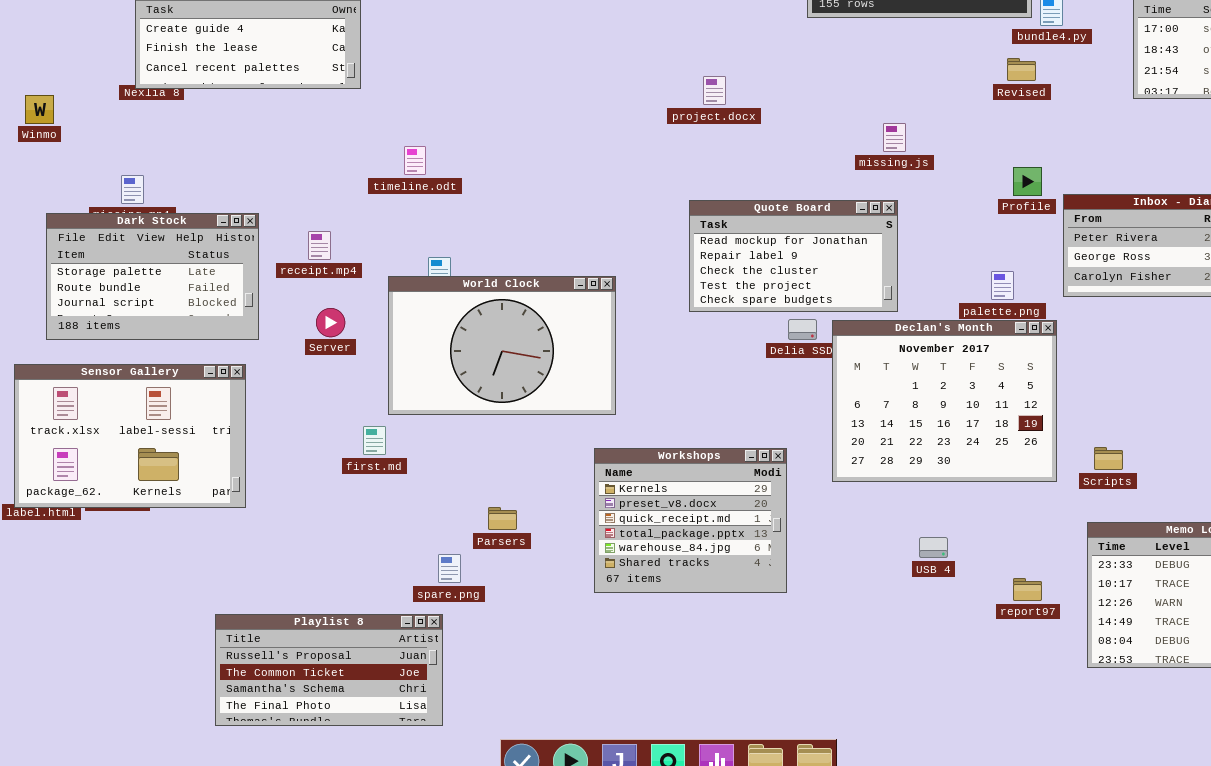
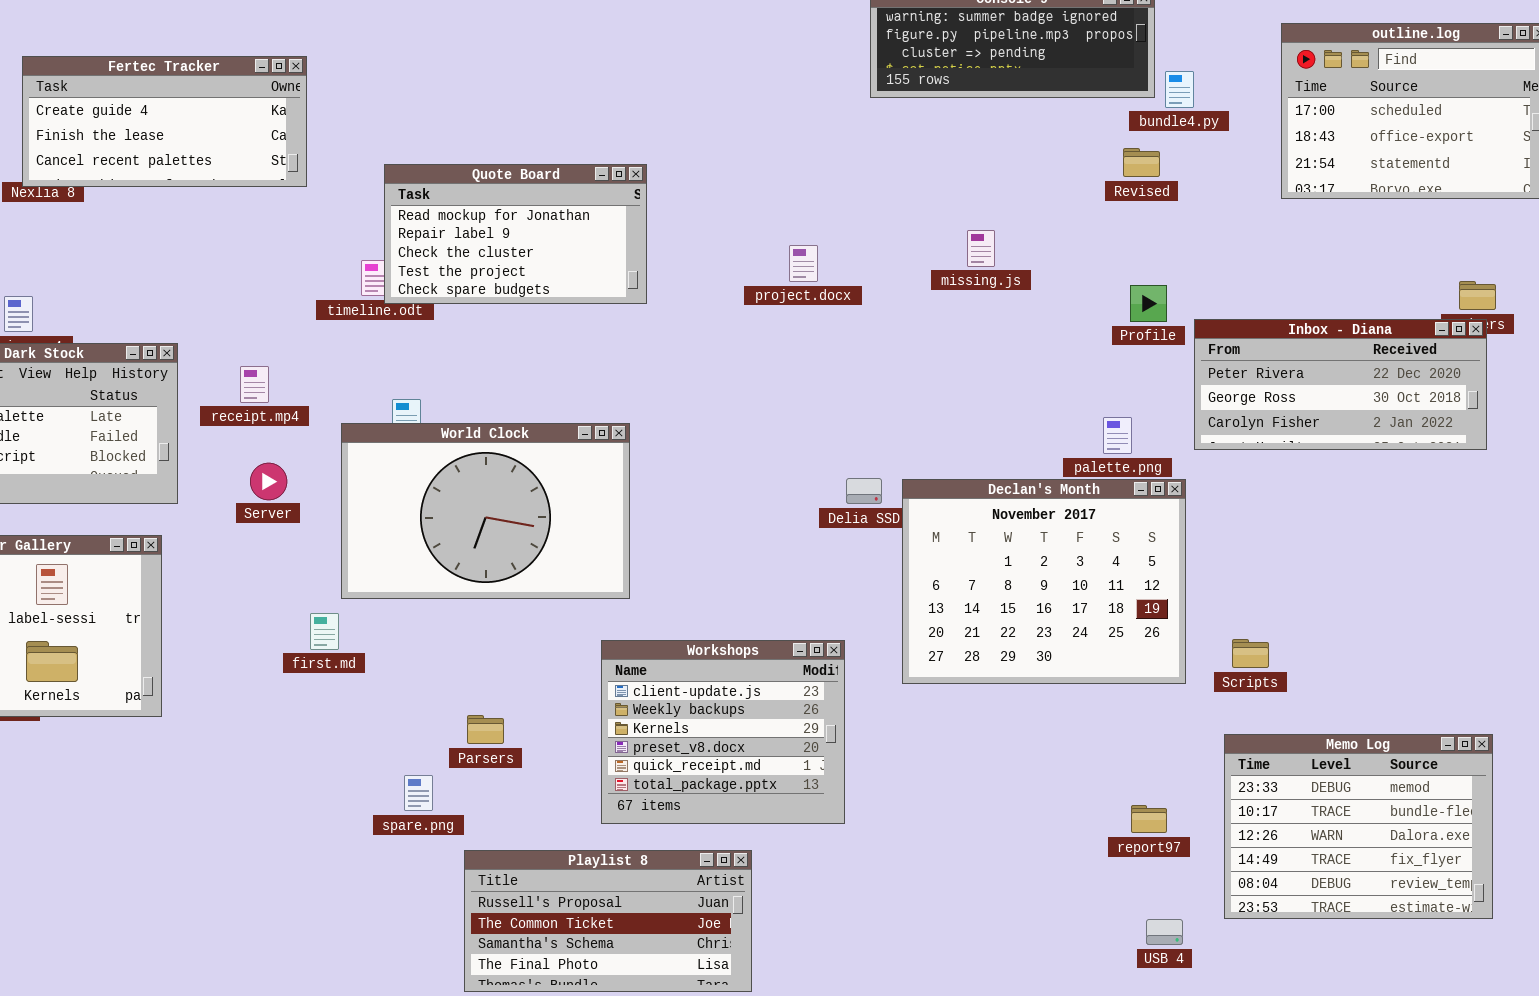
project.docx: [703,76,726,105] -> [789,245,818,282], moved
Quote Board: [689,200,898,312] -> [384,164,647,304], moved
Workshops: [594,448,787,593] -> [601,640,845,824], scrolled up 2 rows
USB 4: [919,537,948,558] -> [1146,919,1183,945], moved
Playlist 8: [215,614,443,726] -> [464,850,752,992], moved

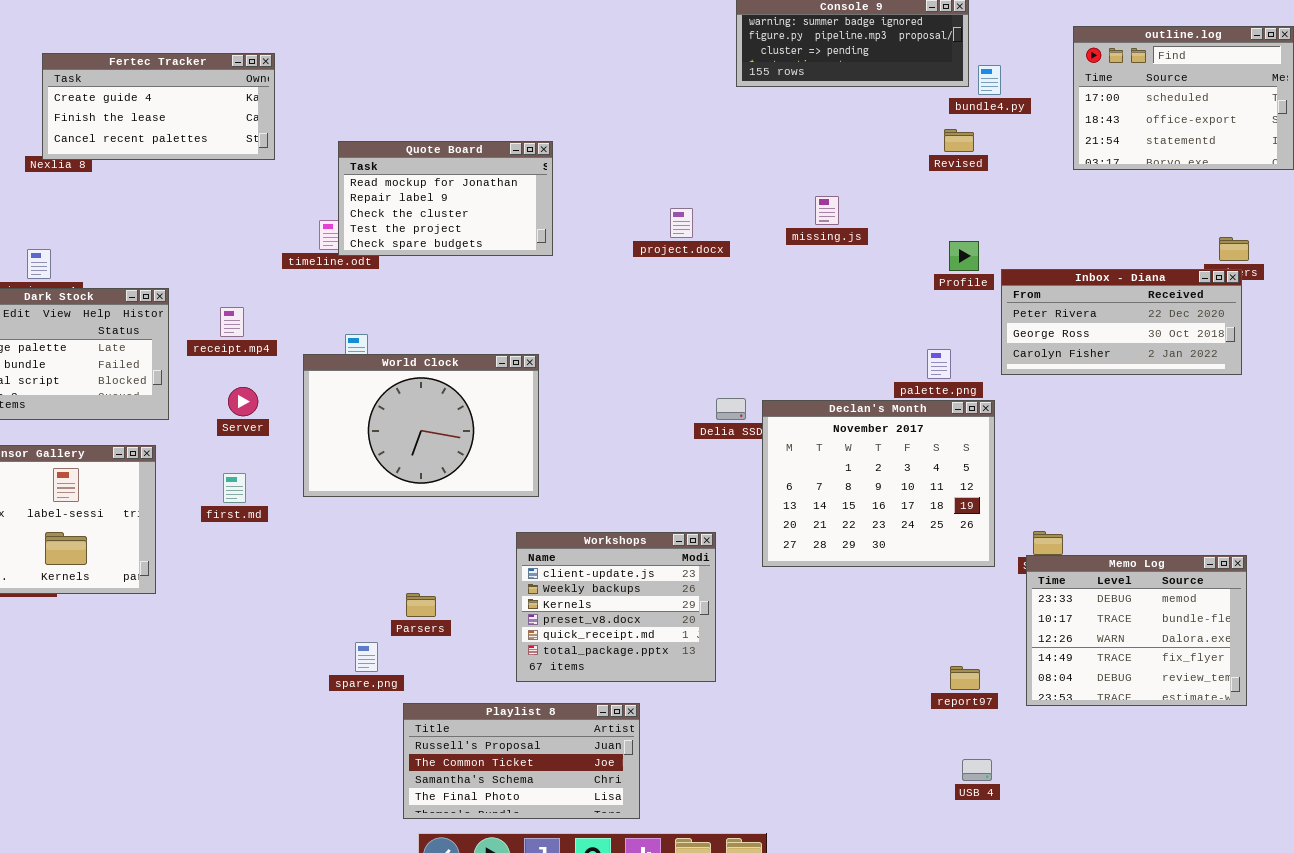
first.md: [310,613,339,650] -> [223,473,246,503], moved
Memo Log: [1224,734,1493,919] -> [1026,555,1247,706], moved

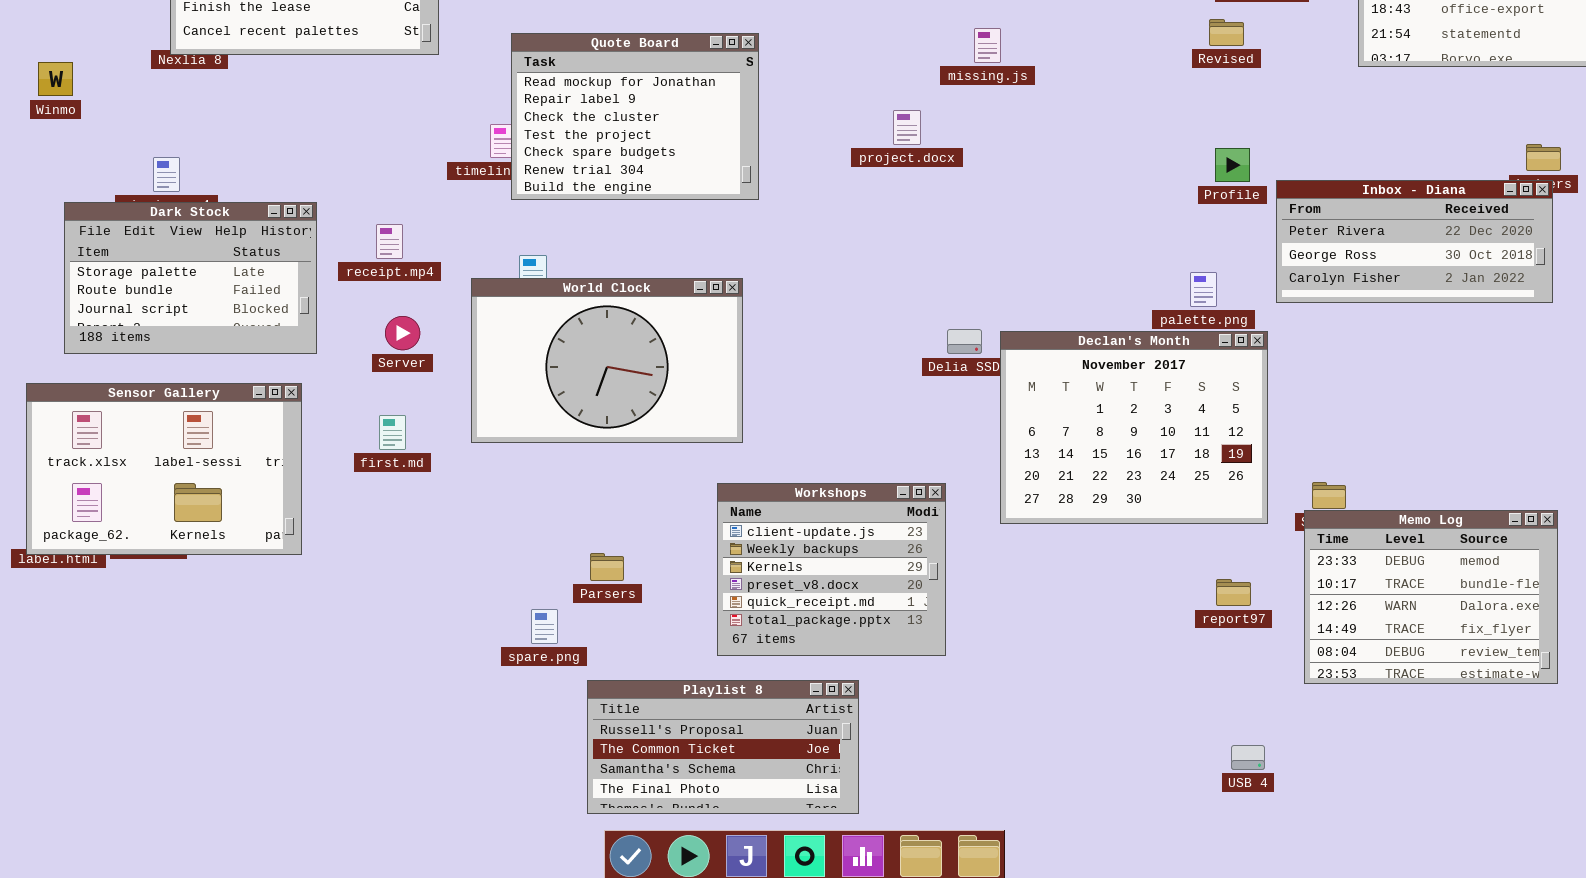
Quote Board: [338,141,553,256] -> [511,33,759,200], resized
missing.js: [815,196,839,225] -> [974,28,1001,63], moved
report97: [950,666,980,690] -> [1216,579,1251,606], moved

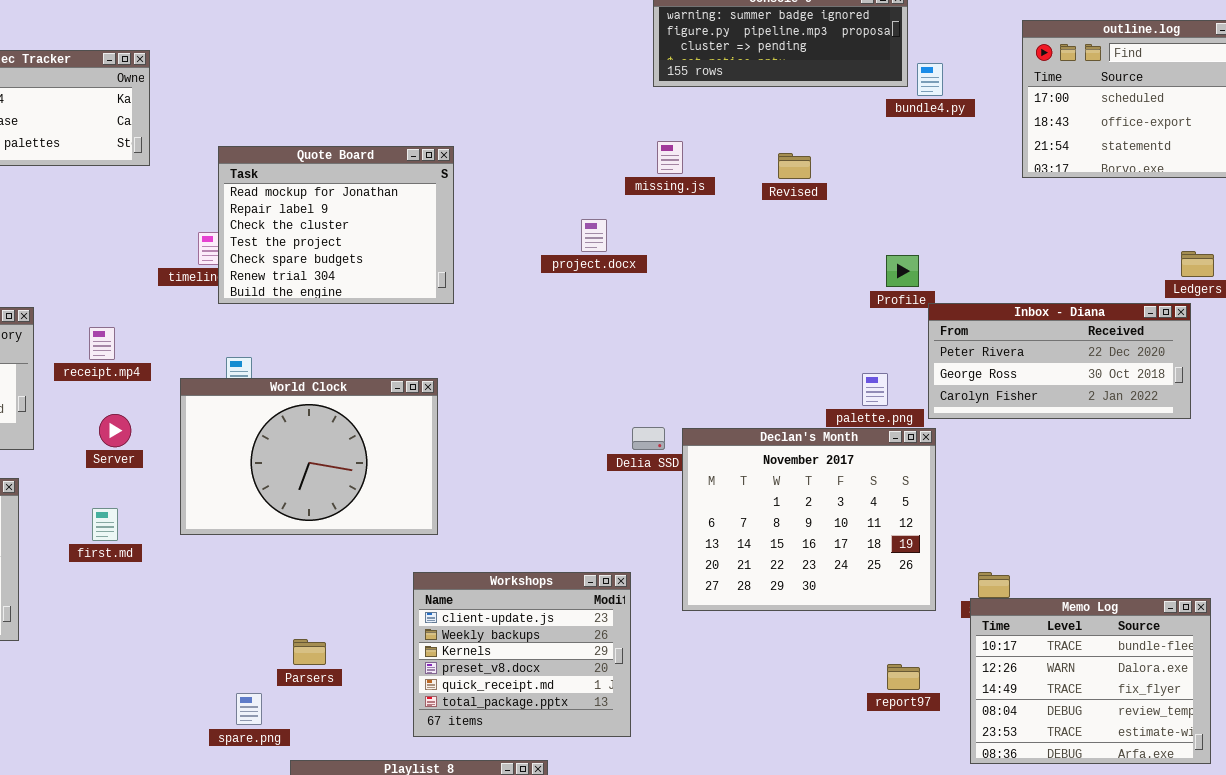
Revised: [1209,19,1244,46] -> [778,153,811,179], moved
Inbox - Diana: [1276,180,1553,303] -> [928,303,1191,419], moved
Memo Log: [1304,510,1558,684] -> [970,598,1211,764], scrolled down 1 row

